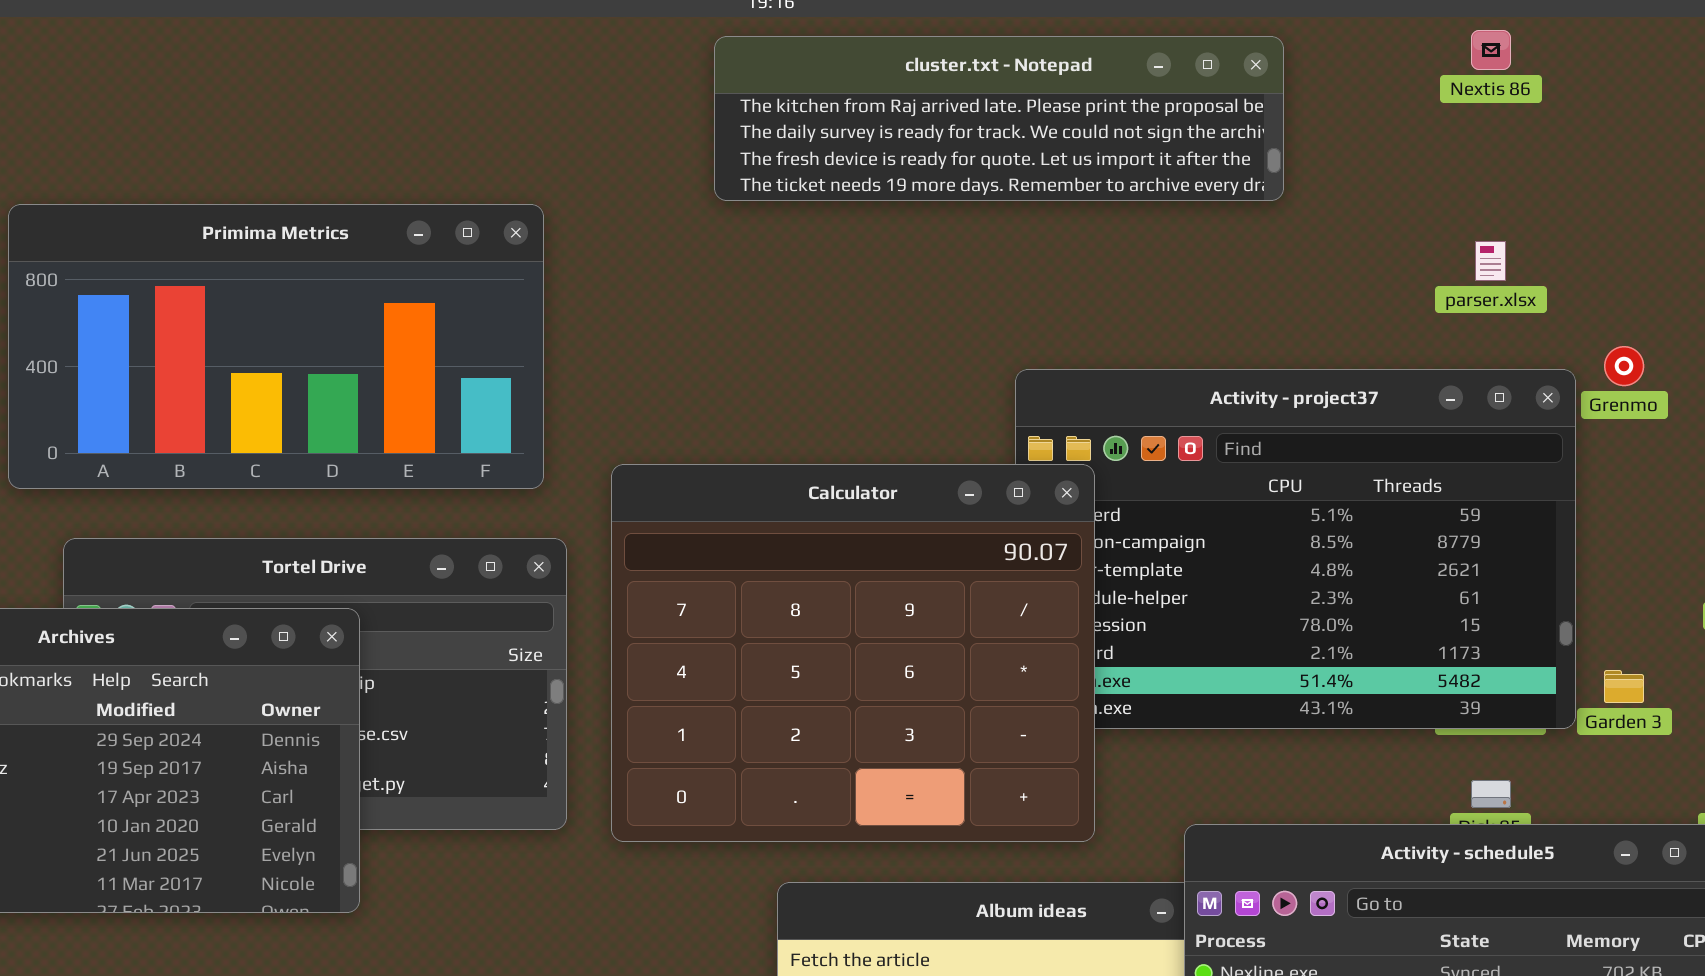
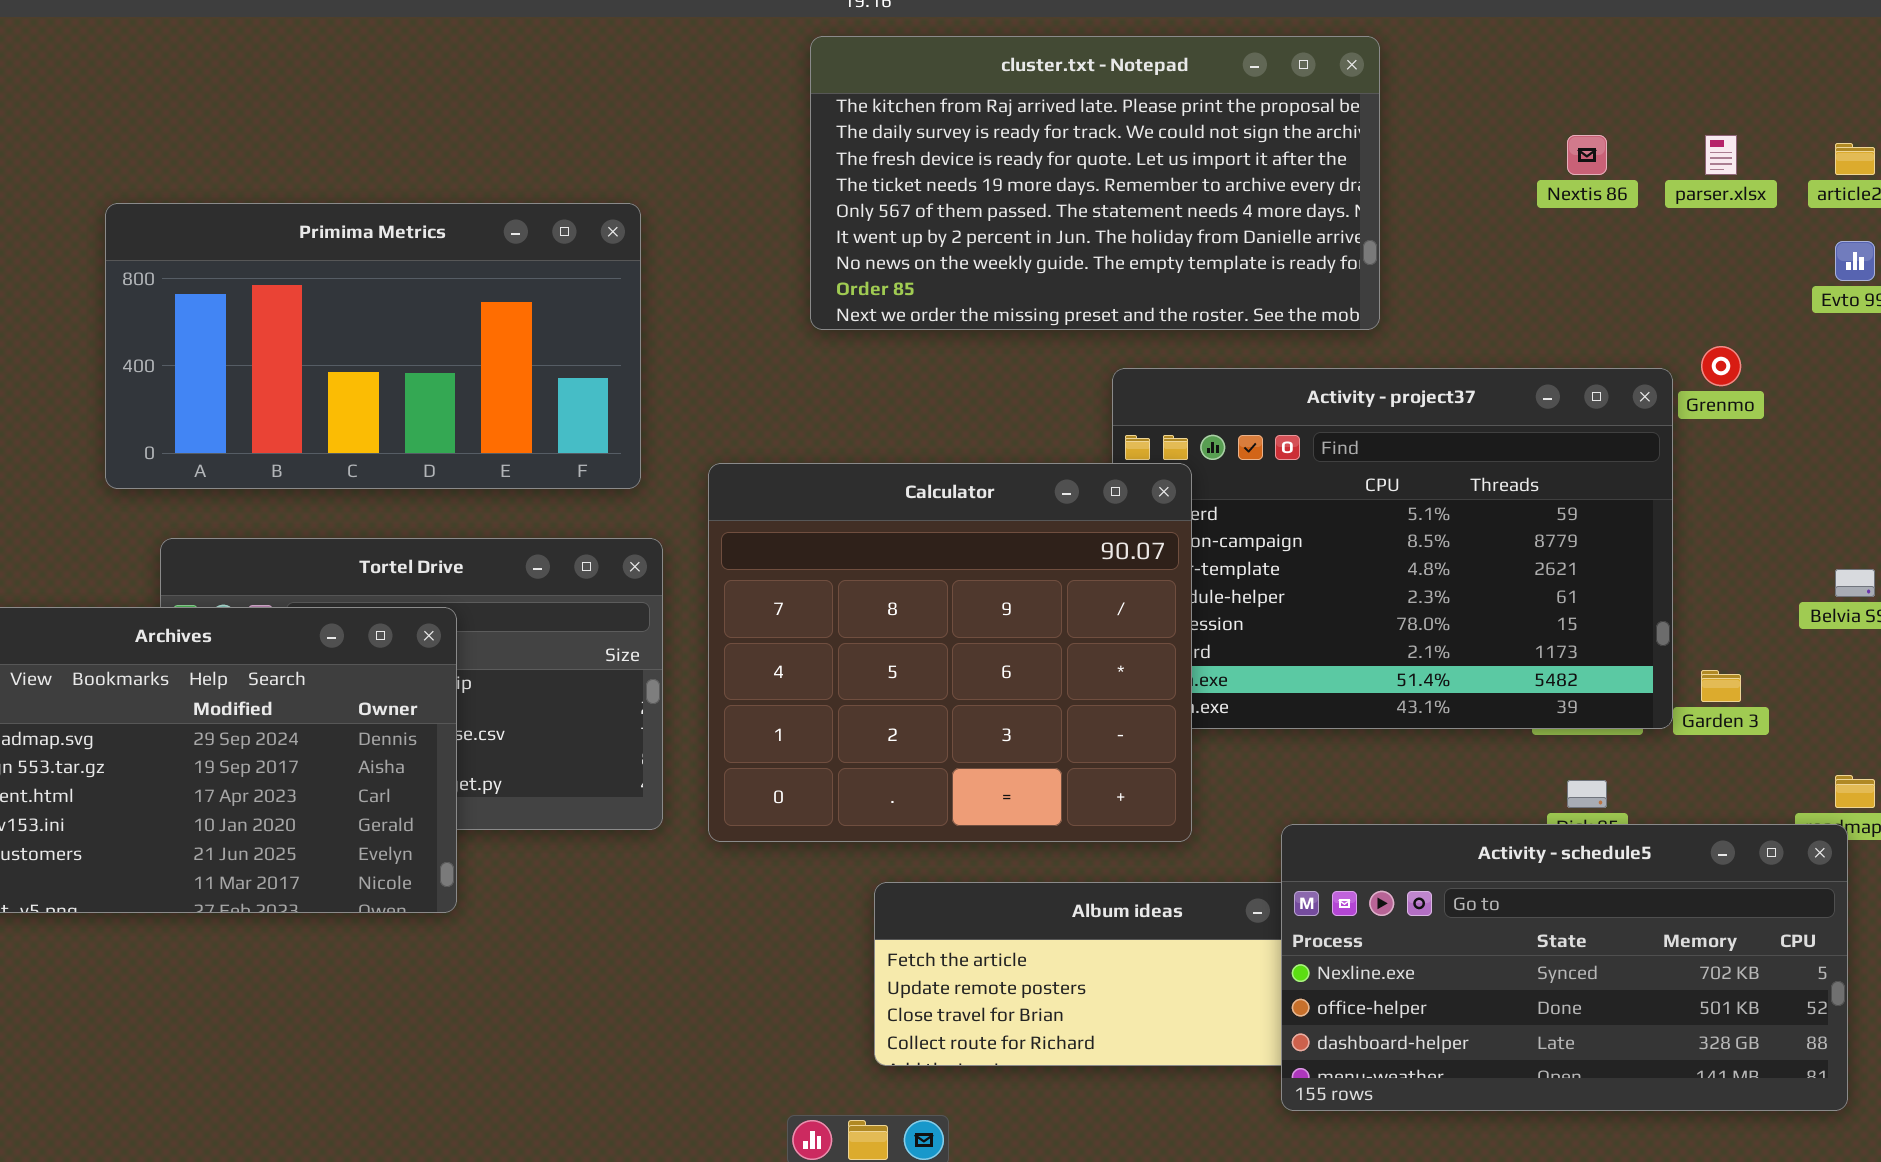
Nextis 86: [1471,30,1511,70] -> [1567,135,1607,175], moved
cluster.txt - Notepad: [714,36,1284,201] -> [810,36,1380,330], resized
parser.xlsx: [1475,241,1506,281] -> [1705,135,1737,175], moved

